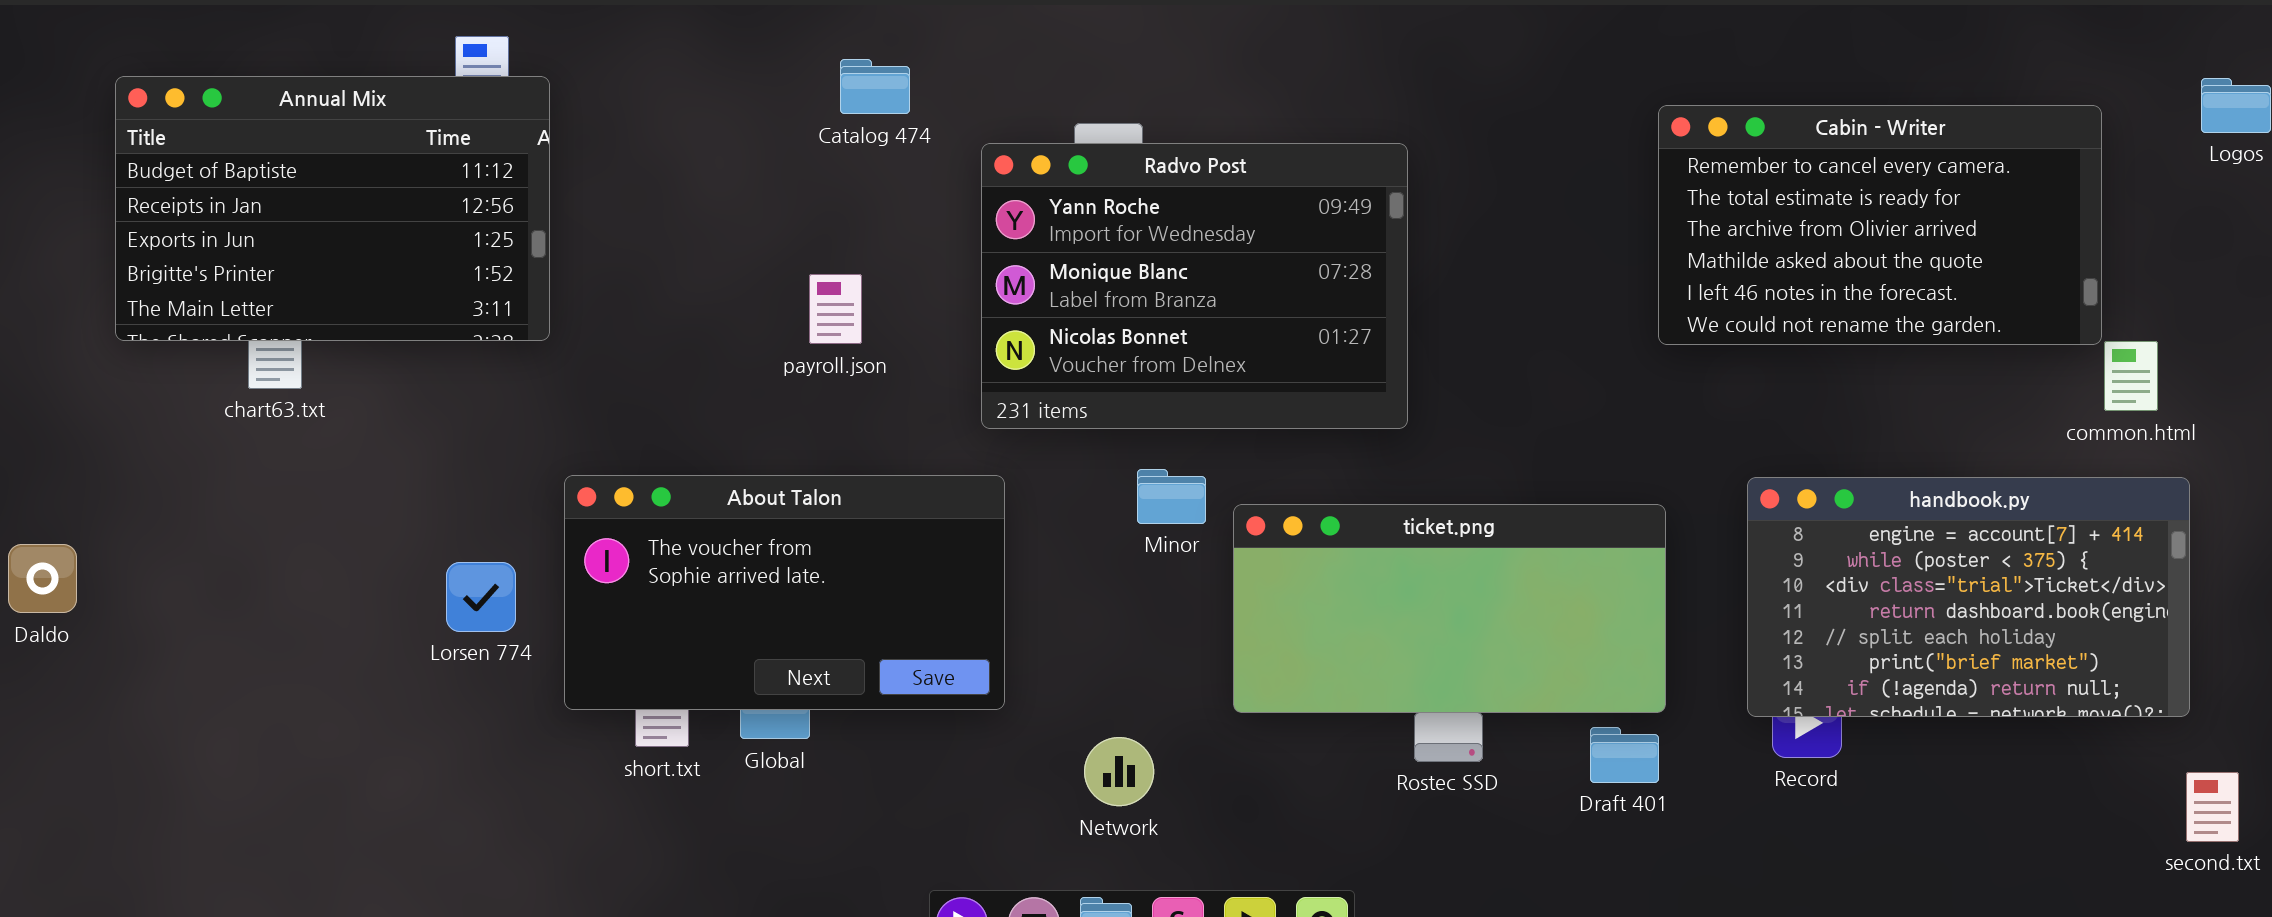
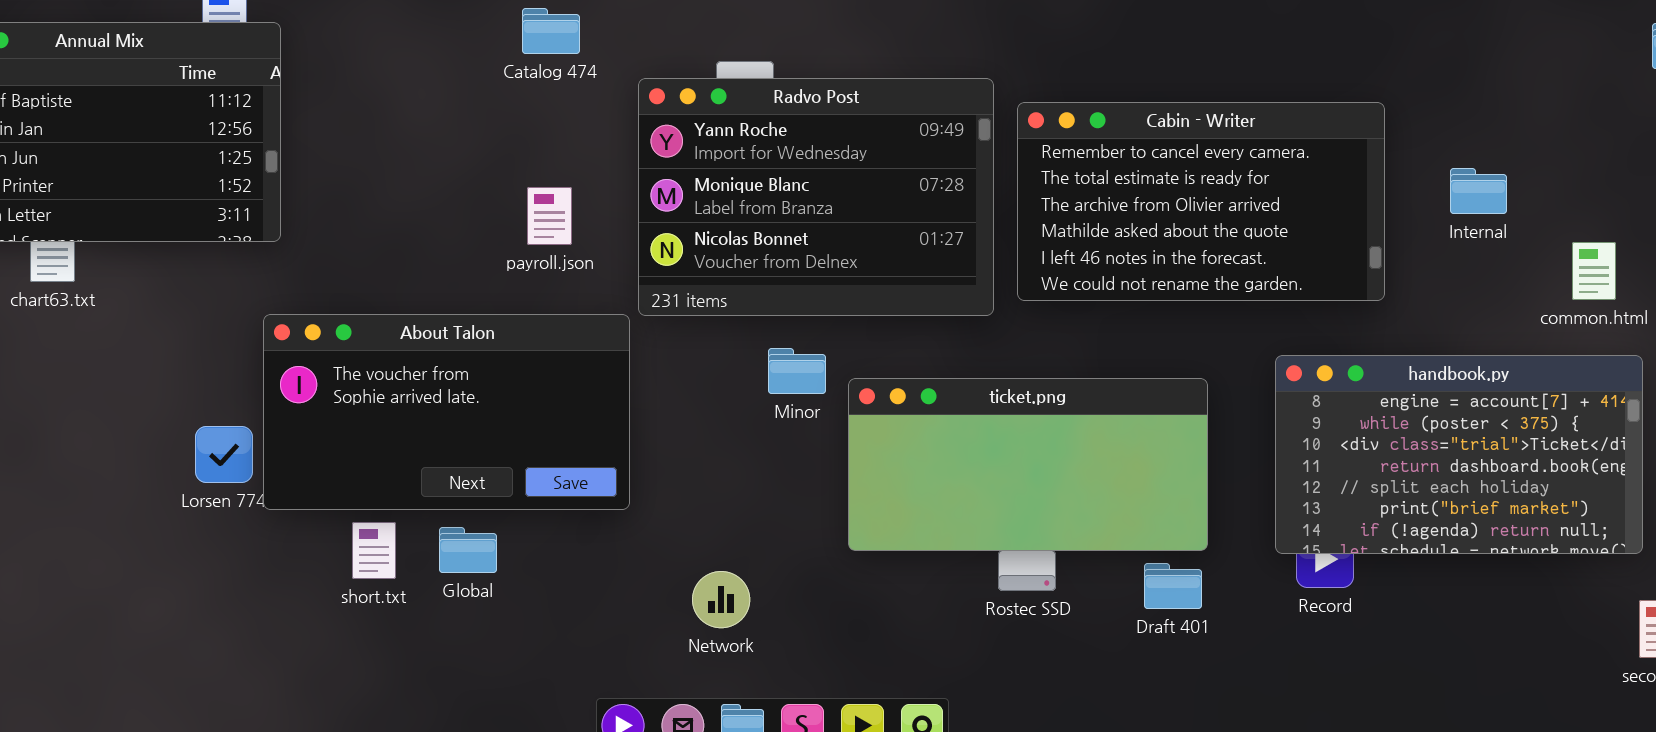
Cabin - Writer: [1658,105,2102,345] -> [1017,102,1385,301], moved
payroll.json: [809,274,862,344] -> [527,187,572,245], moved
About Talon: [564,475,1005,710] -> [263,314,630,510], moved
Network: [1084,737,1154,806] -> [692,571,750,628], moved

